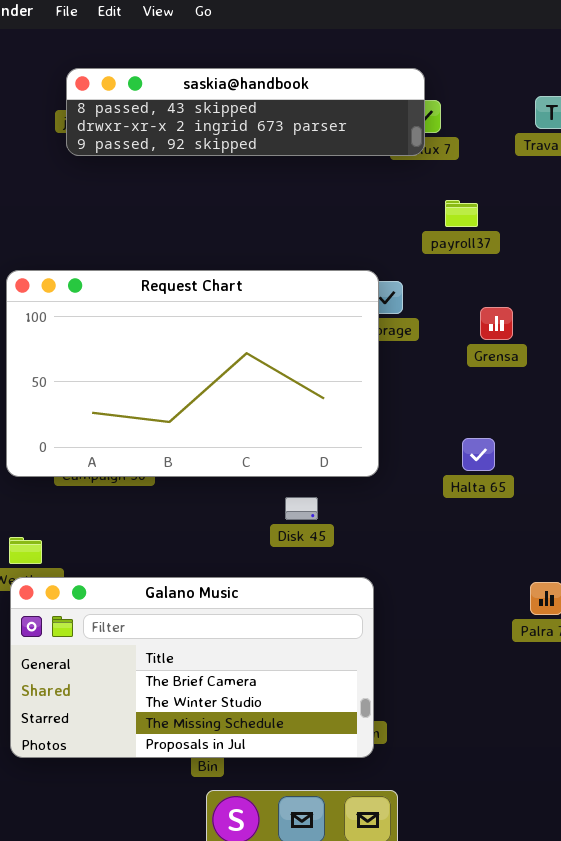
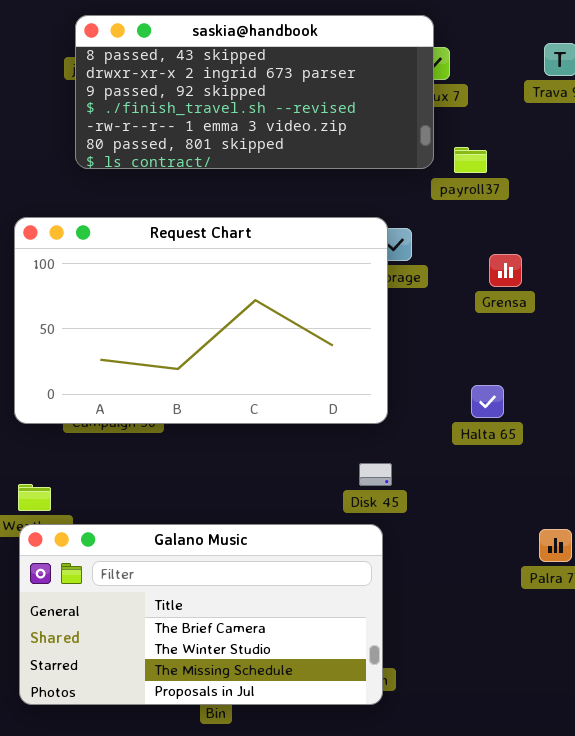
saskia@handbook: [66,68,425,156] -> [75,15,434,169], resized
Disk 45: [285,497,318,520] -> [359,463,392,486], moved

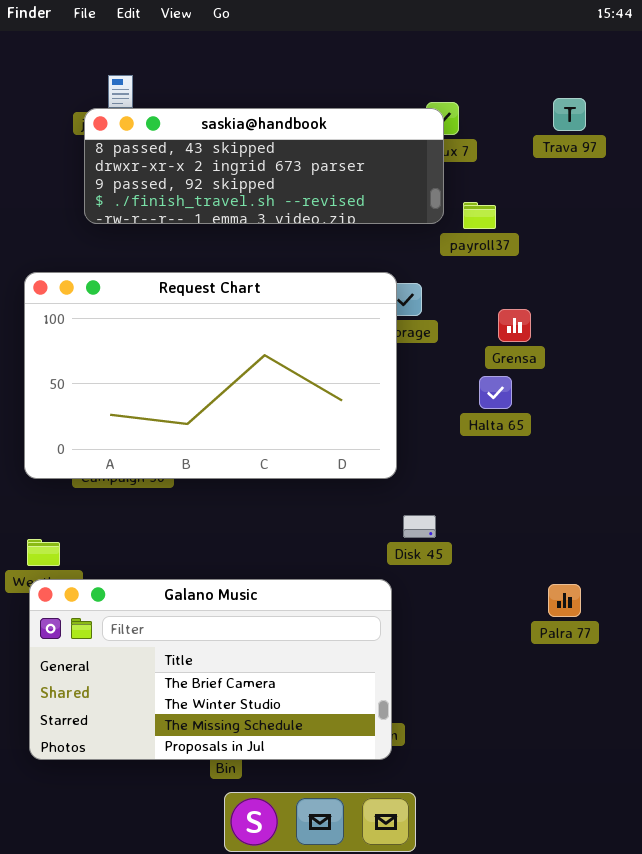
saskia@handbook: [75,15,434,169] -> [84,108,444,224], resized
Halta 65: [471,385,504,418] -> [479,376,512,409], moved
Disk 45: [359,463,392,486] -> [403,515,436,538], moved

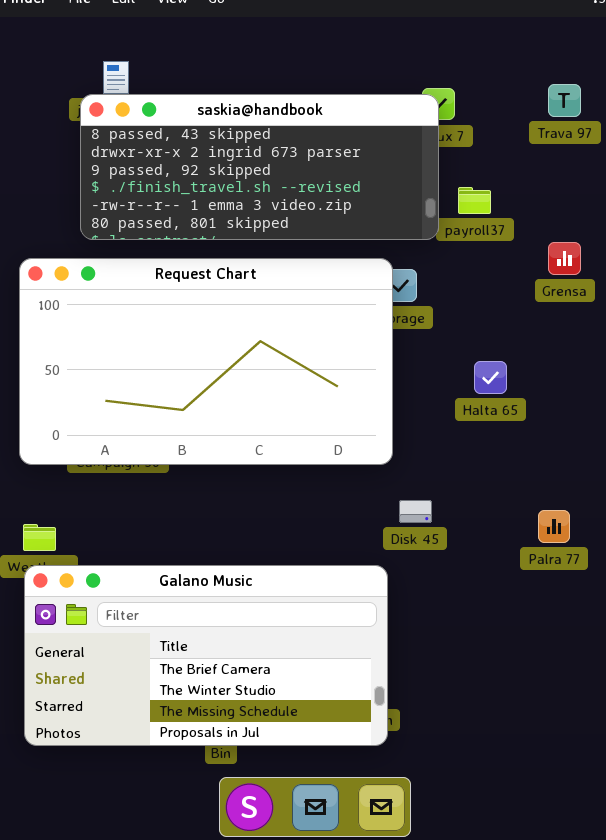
saskia@handbook: [84,108,444,224] -> [80,94,439,240], resized
Grensa: [498,309,531,342] -> [548,242,581,275], moved
Palra 77: [548,584,581,617] -> [538,510,570,543], moved

